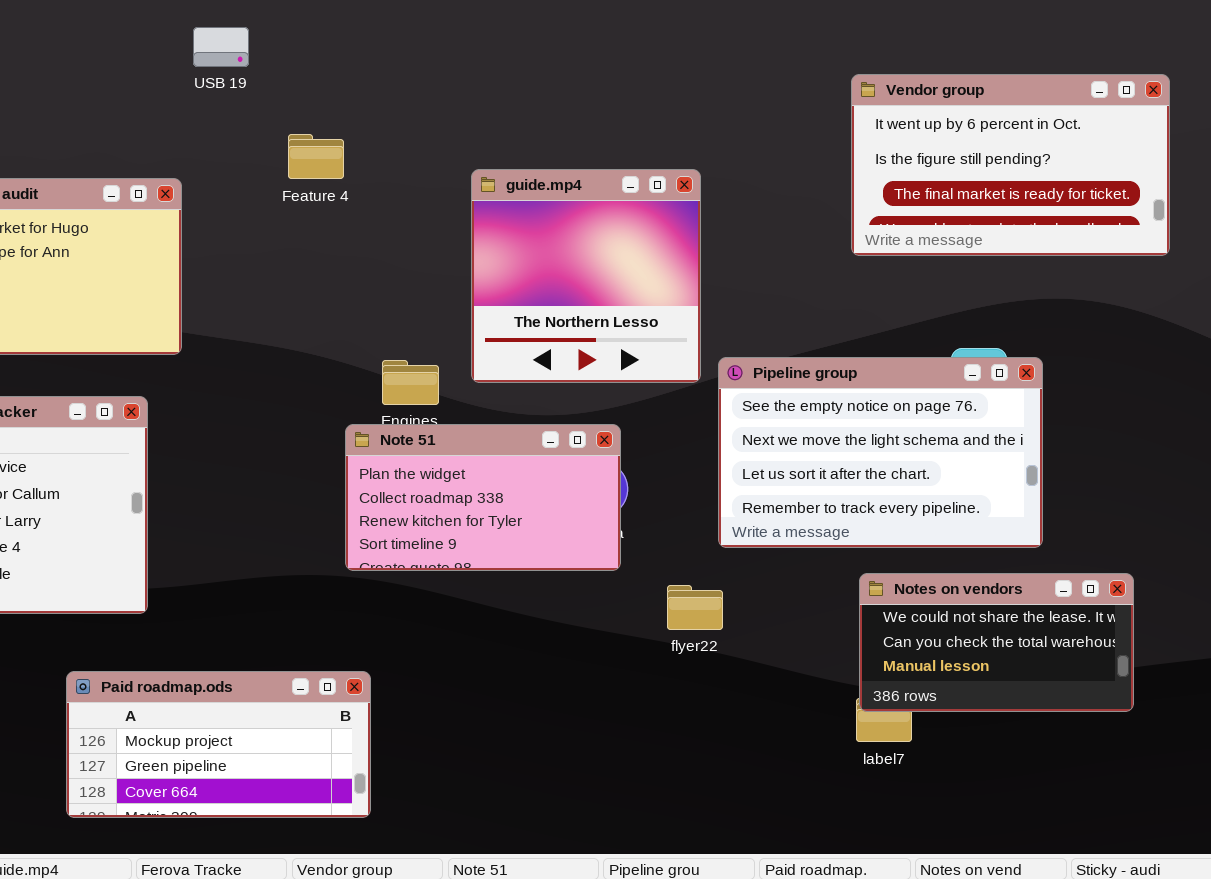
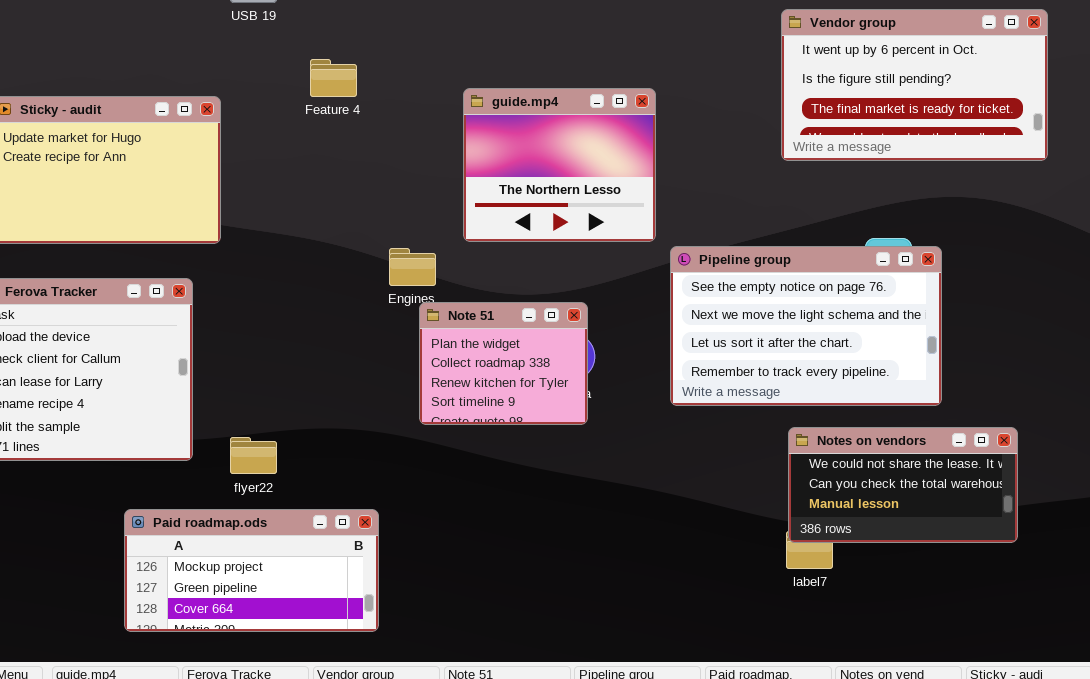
guide.mp4: [471,169,701,383] -> [463,88,656,242], resized
Note 51: [345,424,621,571] -> [419,302,588,425], resized
flyer22: [667,585,723,630] -> [230,437,277,474], moved

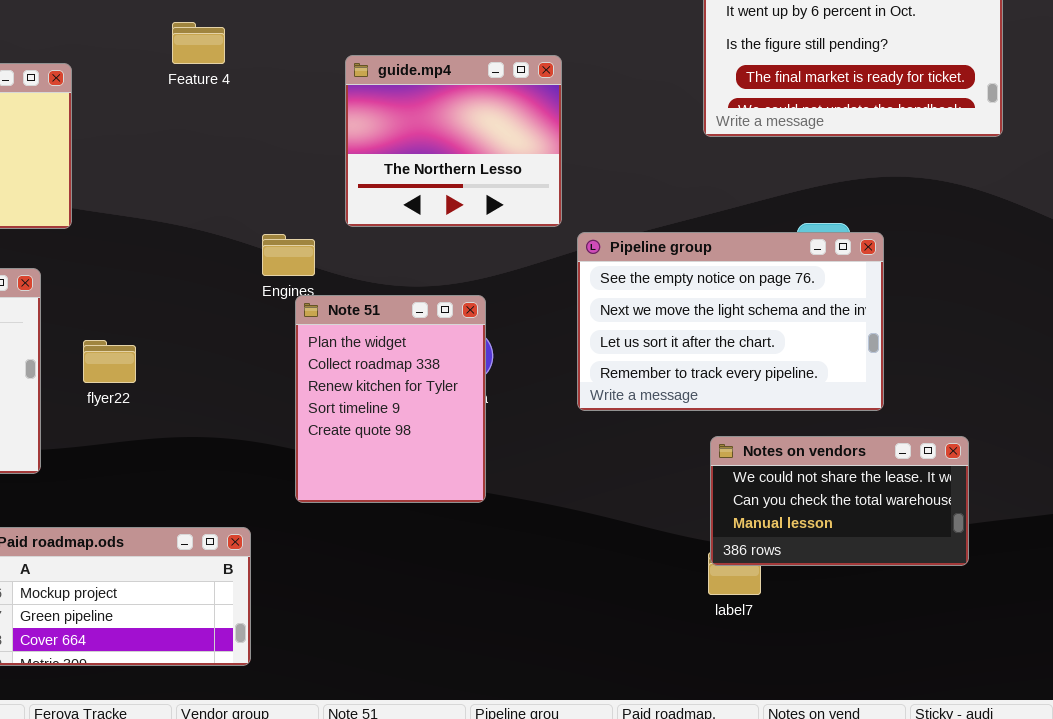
Note 51: [419,302,588,425] -> [295,295,486,503], resized
flyer22: [230,437,277,474] -> [83,340,136,383], moved

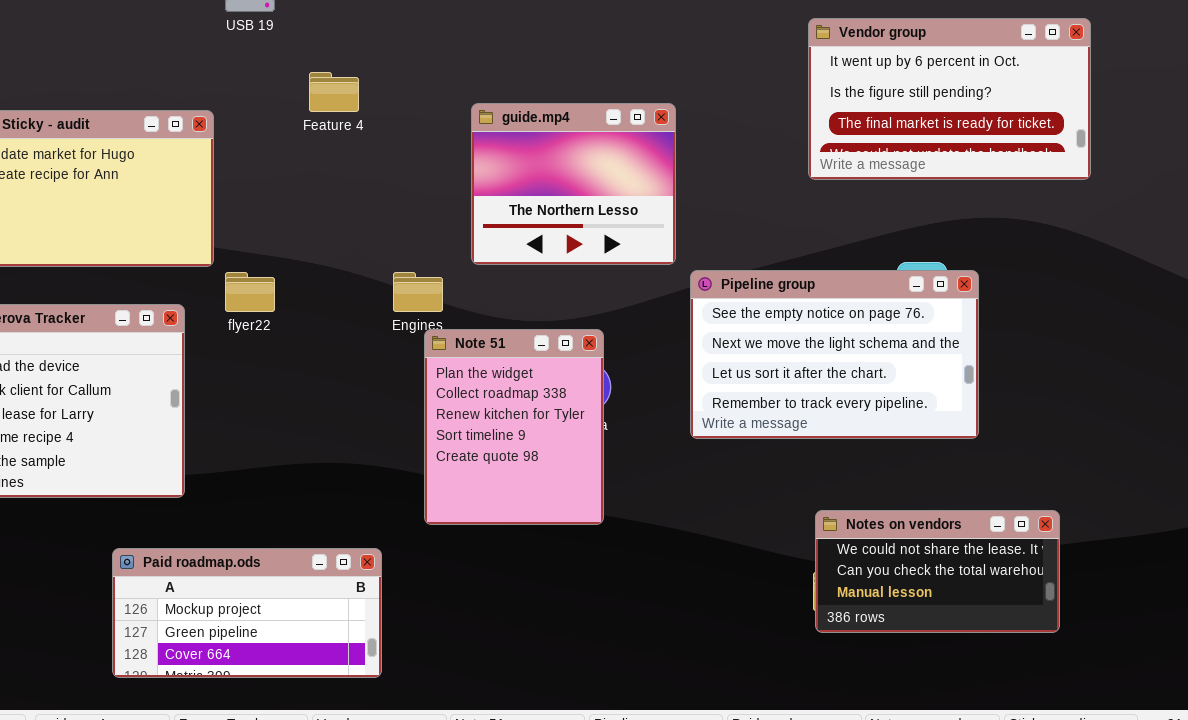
flyer22: [83,340,136,383] -> [225,272,275,312], moved
Notes on vendors: [710,436,969,566] -> [815,510,1060,633], moved

